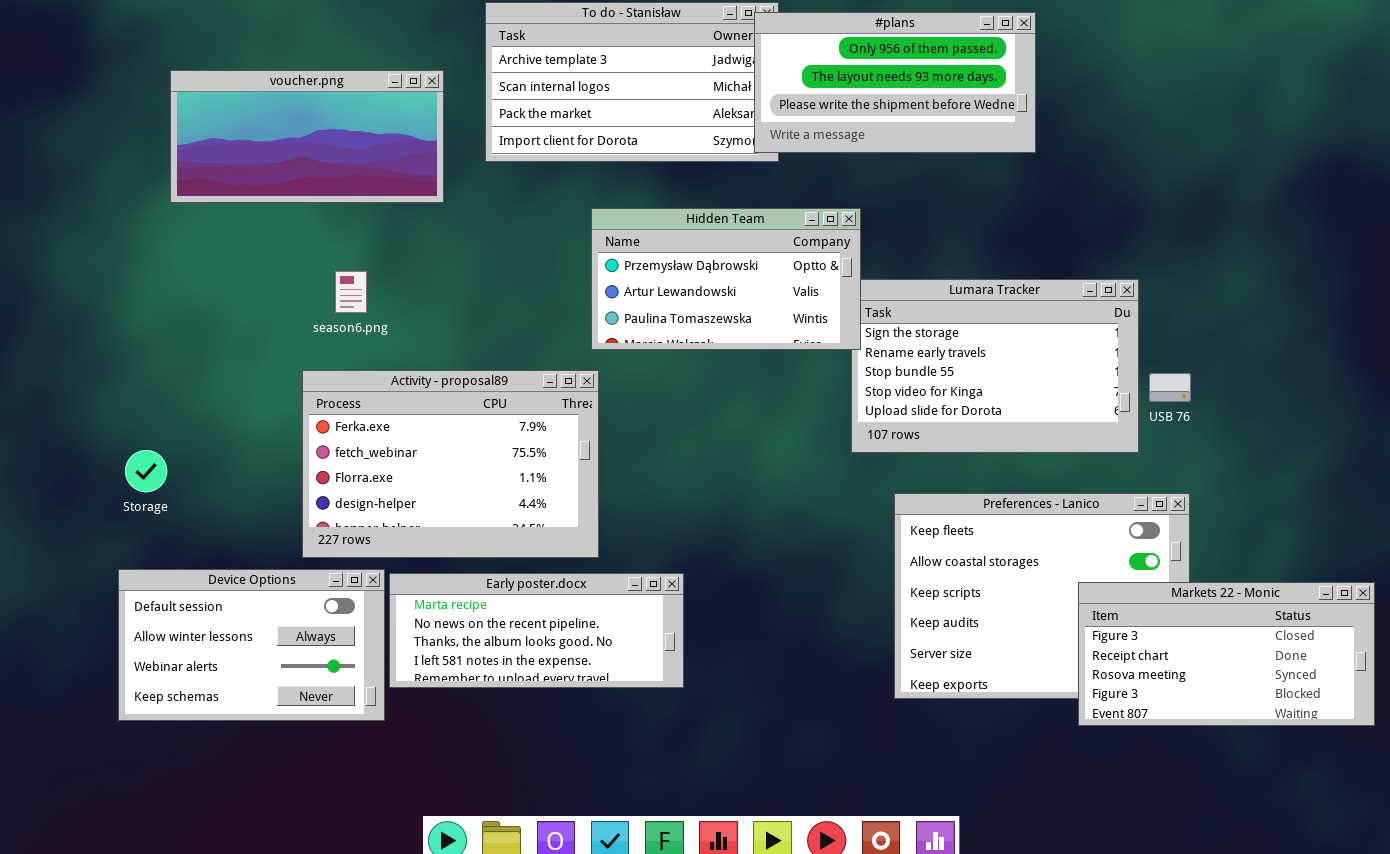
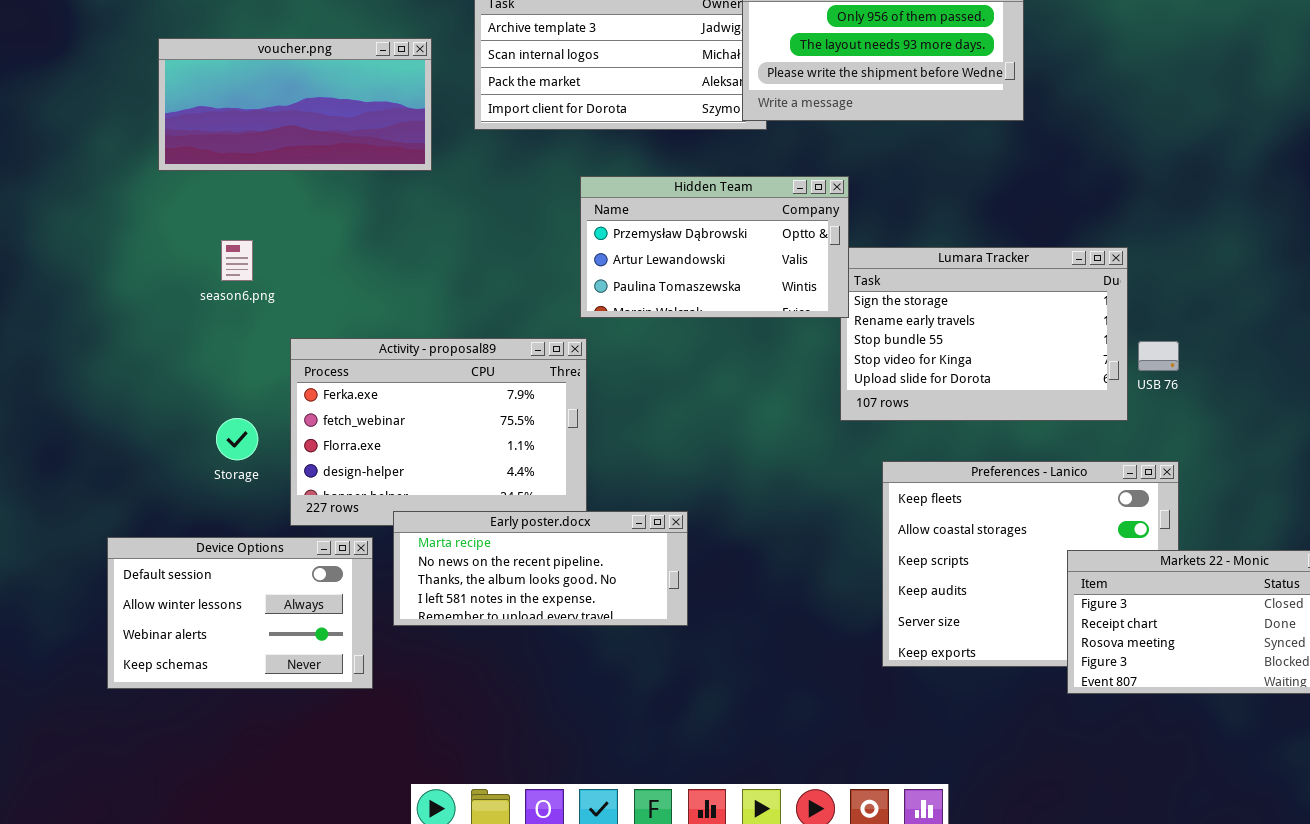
season6.png: [335,271,367,313] -> [221,240,253,281], moved
Storage: [125,450,167,492] -> [216,418,258,460], moved
Early poster.docx: [389,573,684,688] -> [393,511,688,626], moved

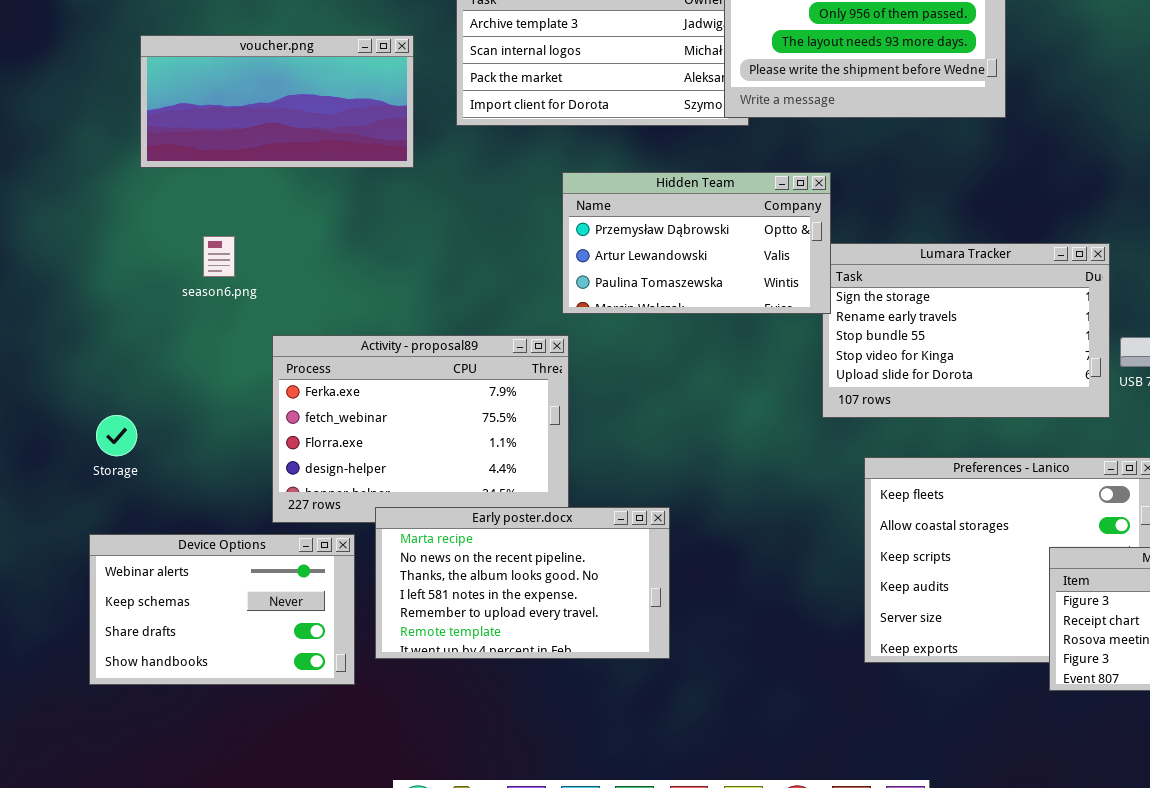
Storage: [216,418,258,460] -> [96,415,137,456], moved
Early poster.docx: [393,511,688,626] -> [375,507,670,659], resized
Device Options: [107,537,373,689] -> [89,534,355,685], scrolled down 2 rows

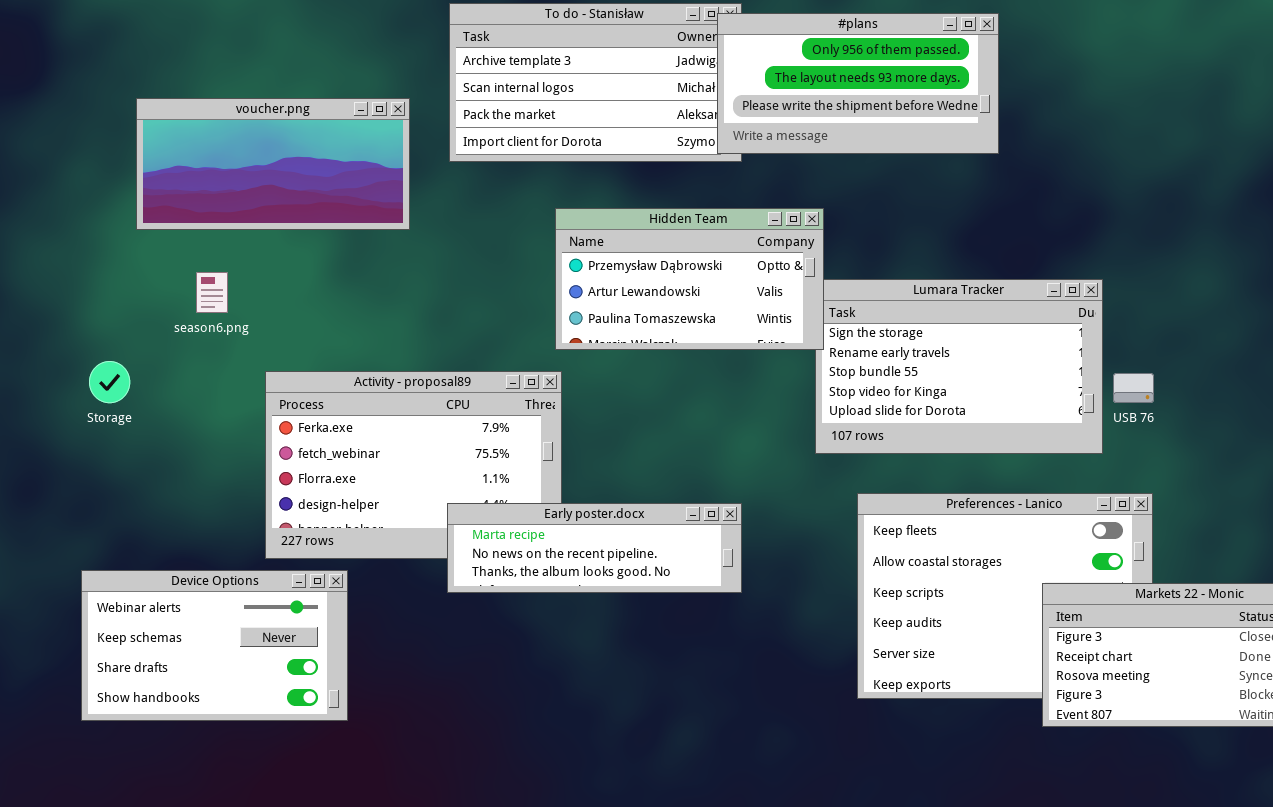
voucher.png: [140,35,414,168] -> [136,98,410,230], moved
Storage: [96,415,137,456] -> [89,361,130,403], moved
Early poster.docx: [375,507,670,659] -> [447,503,742,593], moved, resized

